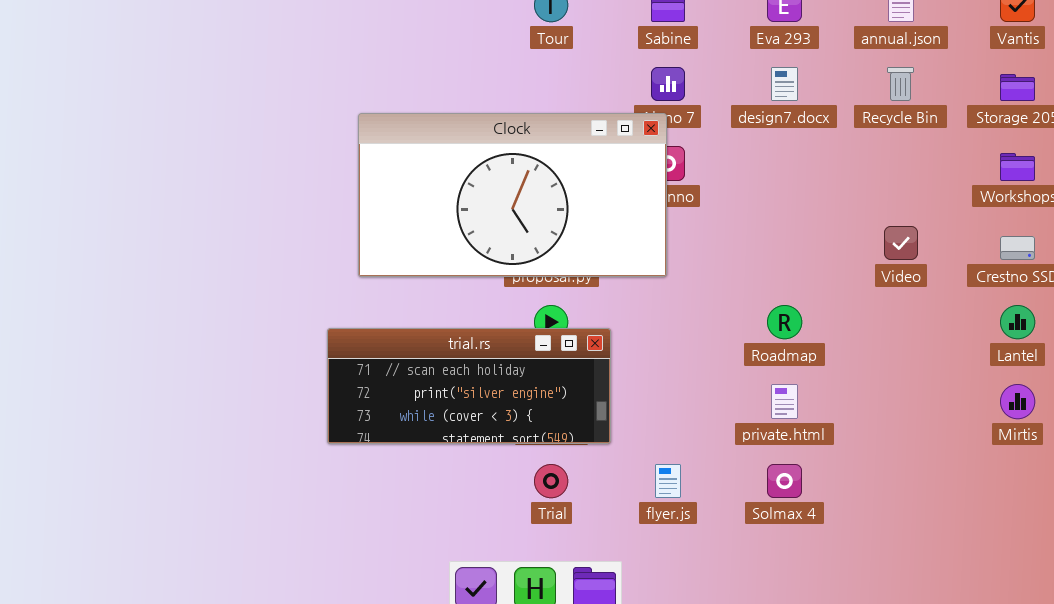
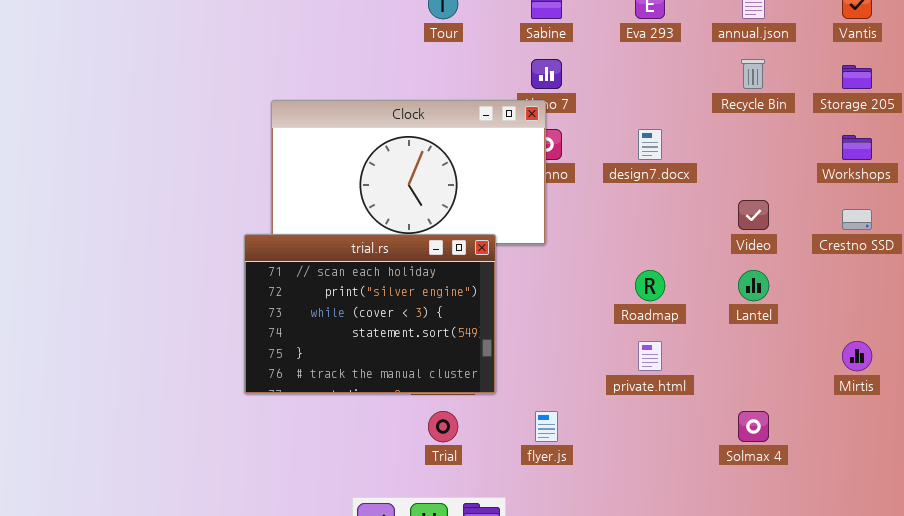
design7.docx: [771,67,798,101] -> [638,129,662,160], moved
Lantel: [1000,305,1035,339] -> [738,270,769,301], moved
trial.rs: [327,328,611,444] -> [244,234,496,394], resized
Solmax 4: [767,464,802,498] -> [738,411,769,442], moved

